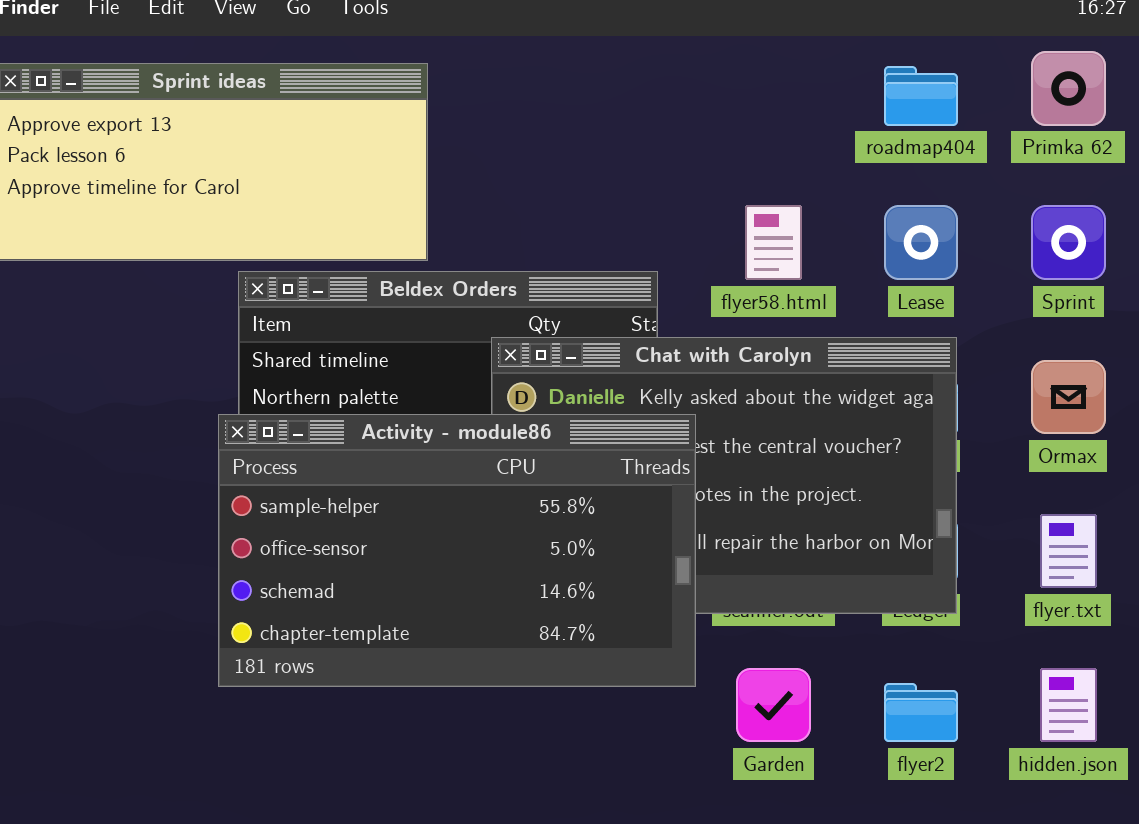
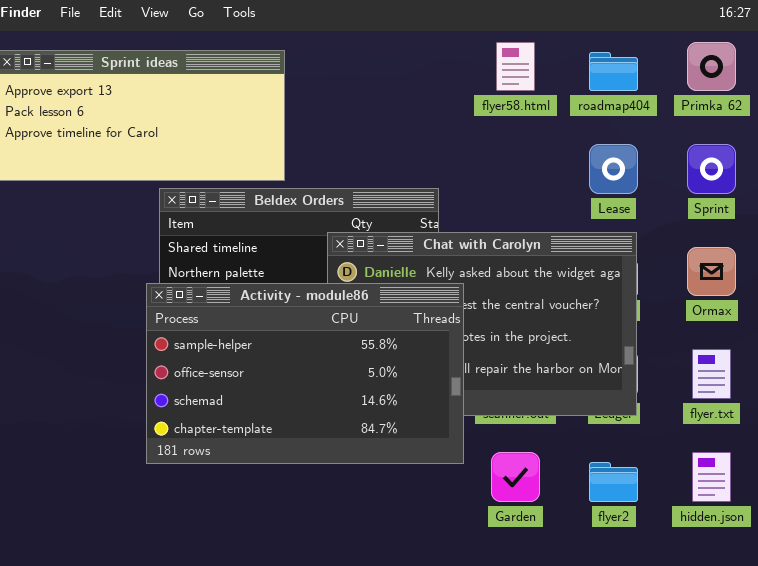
flyer58.html: [745,205,802,280] -> [496,42,535,91], moved

